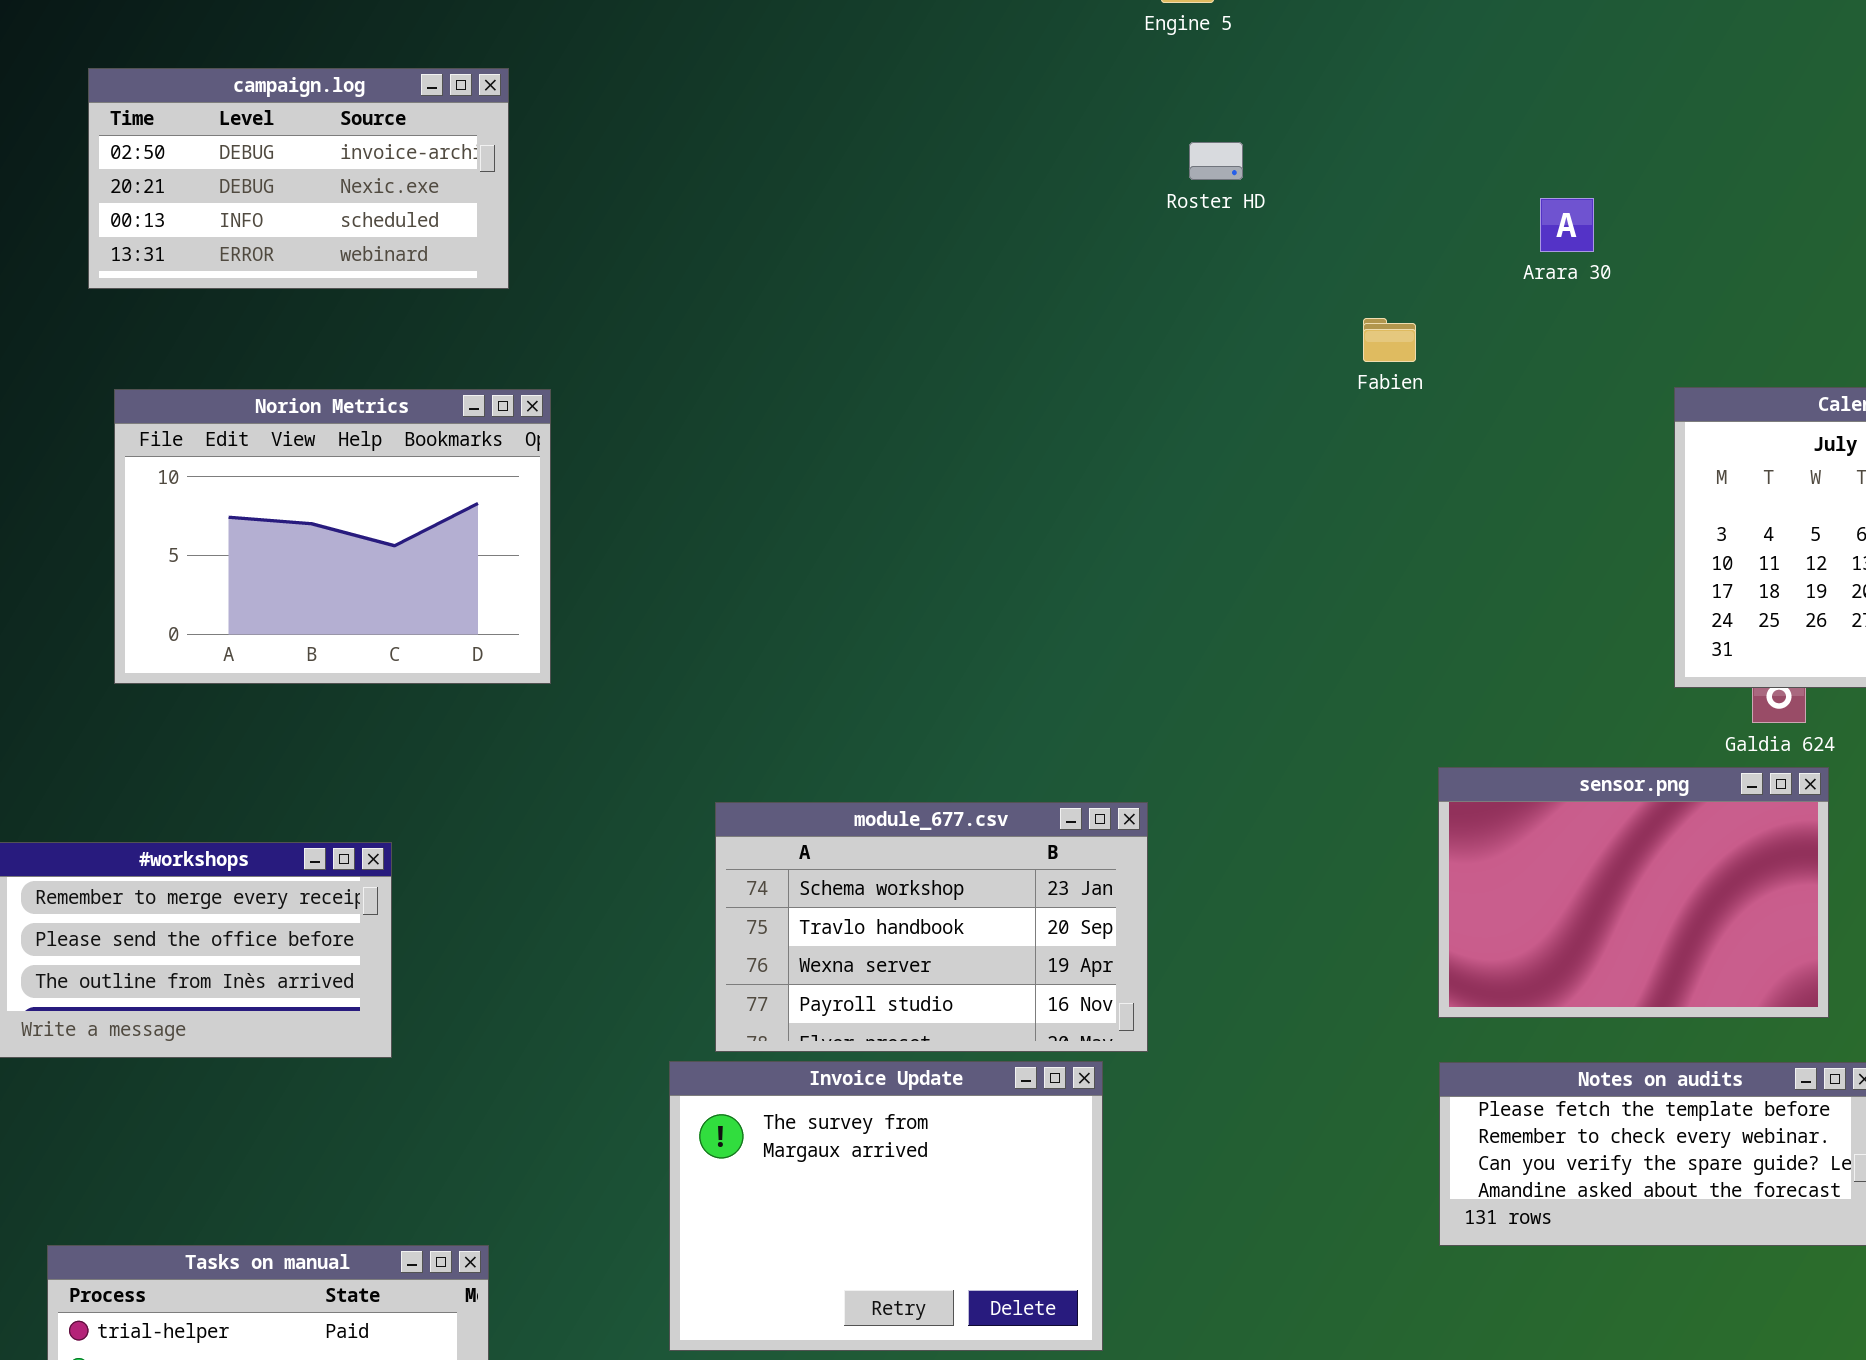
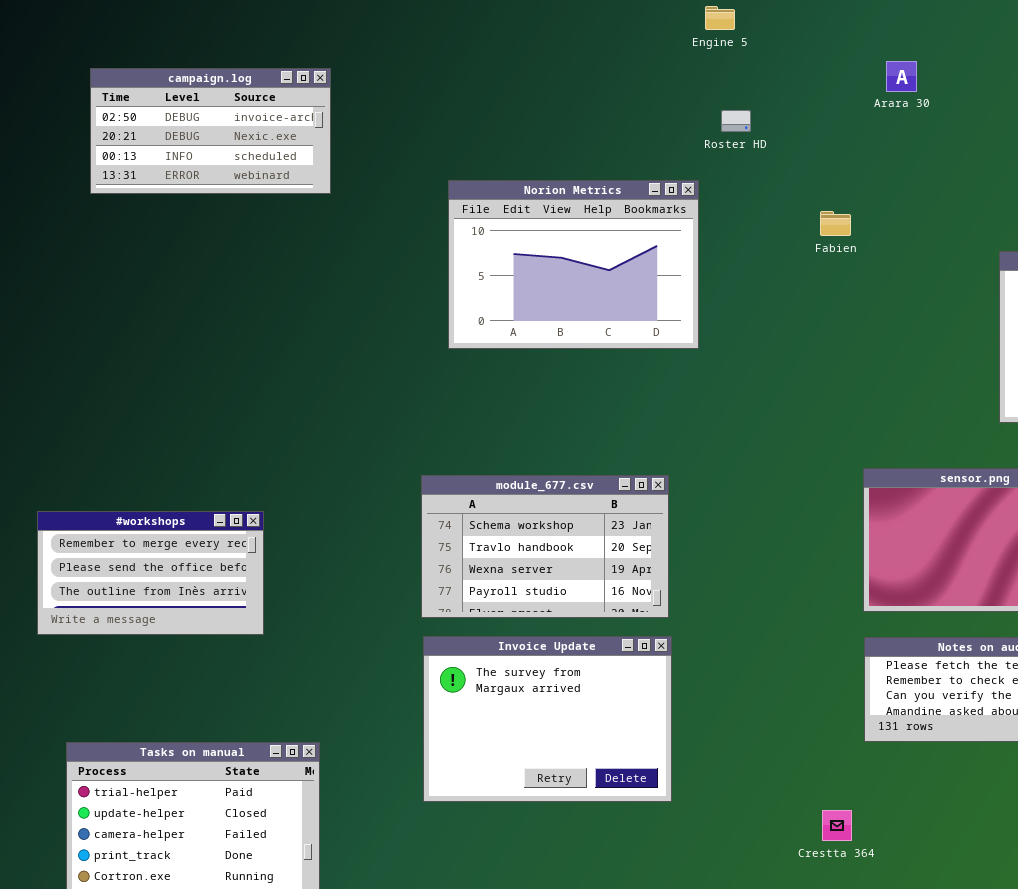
Arara 30: [1540,198,1594,252] -> [886,61,917,92], moved
Norion Metrics: [114,389,551,684] -> [448,180,699,349], moved
module_677.csv: [715,802,1148,1052] -> [421,475,669,618], moved

